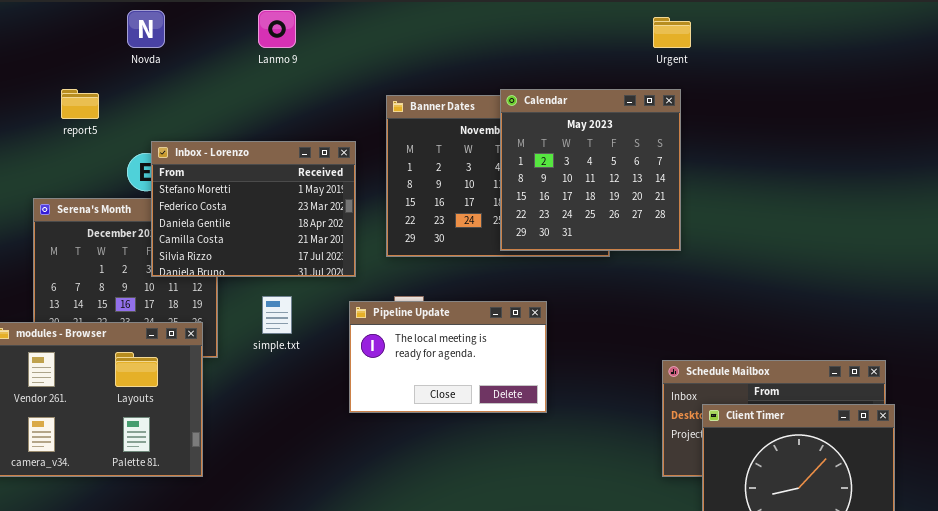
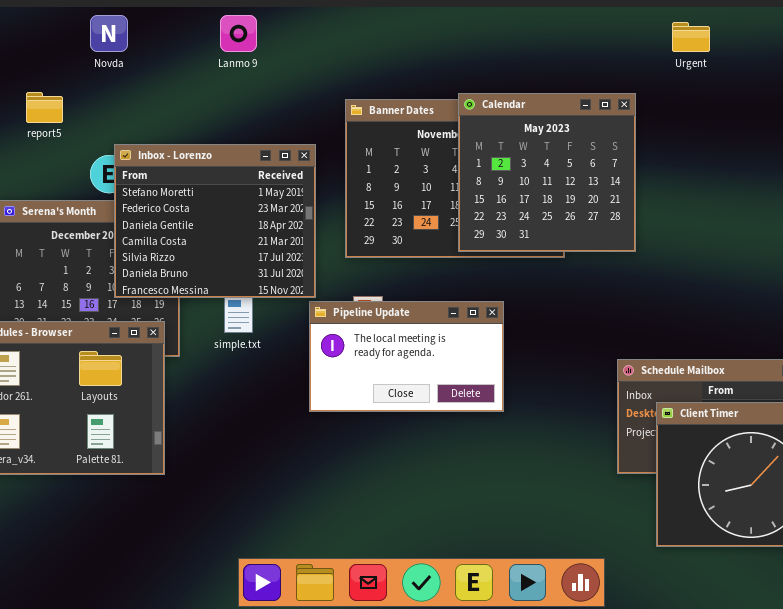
Urgent: [653,17,691,48] -> [672,22,710,52], moved
Inbox - Lorenzo: [151,141,356,277] -> [114,144,316,298], resized

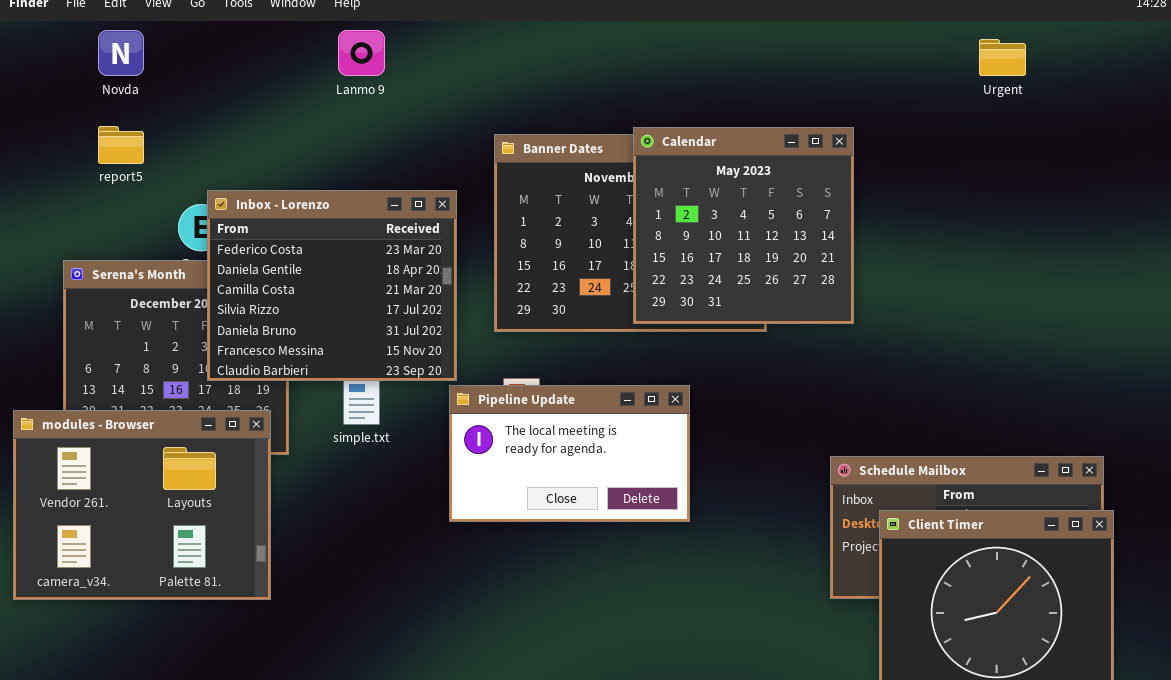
Novda: [90,15,128,52] -> [98,30,144,76], moved
Urgent: [672,22,710,52] -> [979,39,1026,76], moved
Inbox - Lorenzo: [114,144,316,298] -> [207,190,457,381], scrolled down 1 row

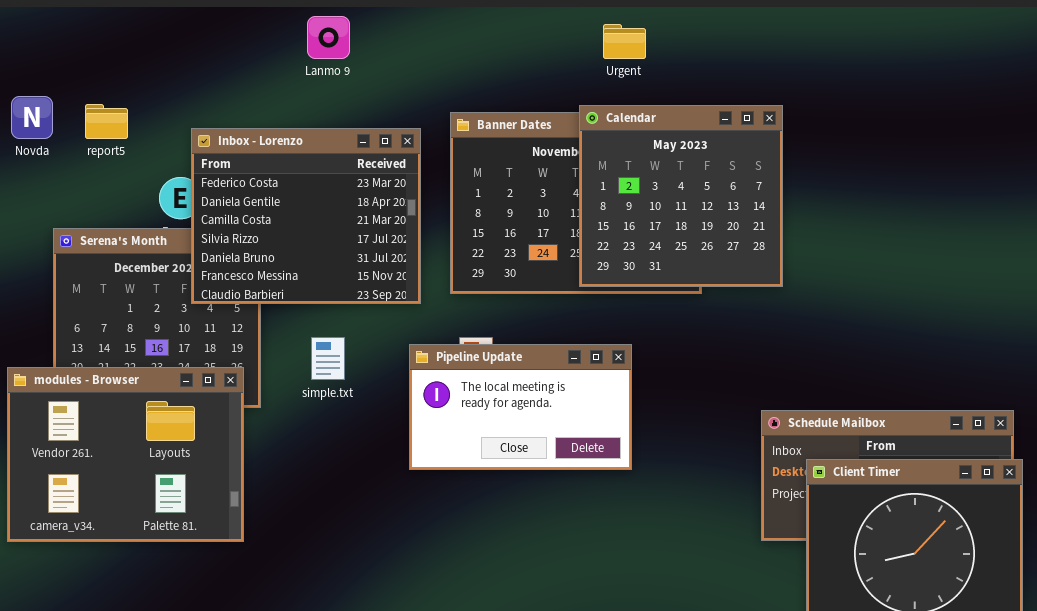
Novda: [98,30,144,76] -> [11,96,53,139], moved
Urgent: [979,39,1026,76] -> [603,24,646,59], moved
Inbox - Lorenzo: [207,190,457,381] -> [191,128,421,304], moved

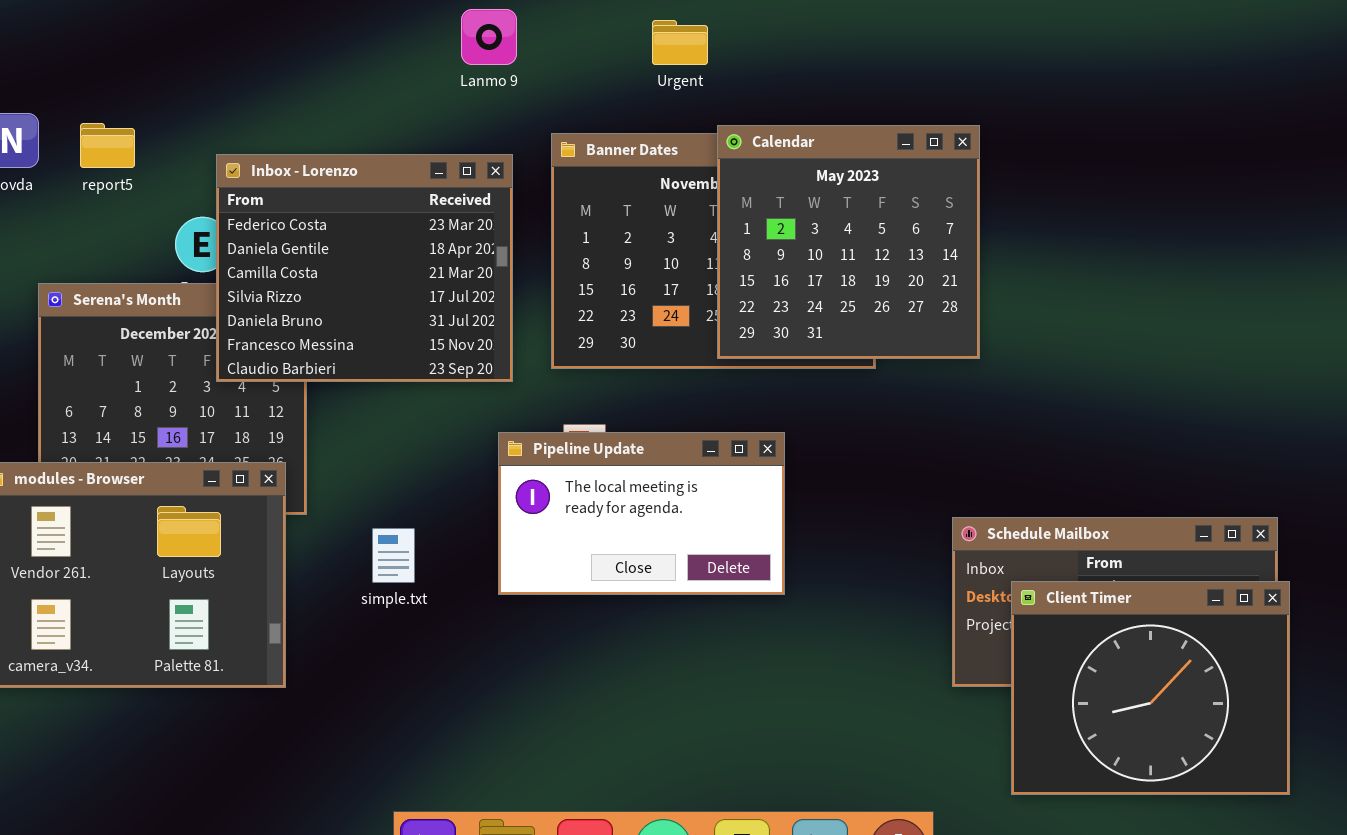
Lanmo 9: [307,16,350,59] -> [461,9,517,65], moved
Urgent: [603,24,646,59] -> [652,20,708,65], moved
simple.txt: [311,337,345,380] -> [372,528,415,583], moved

